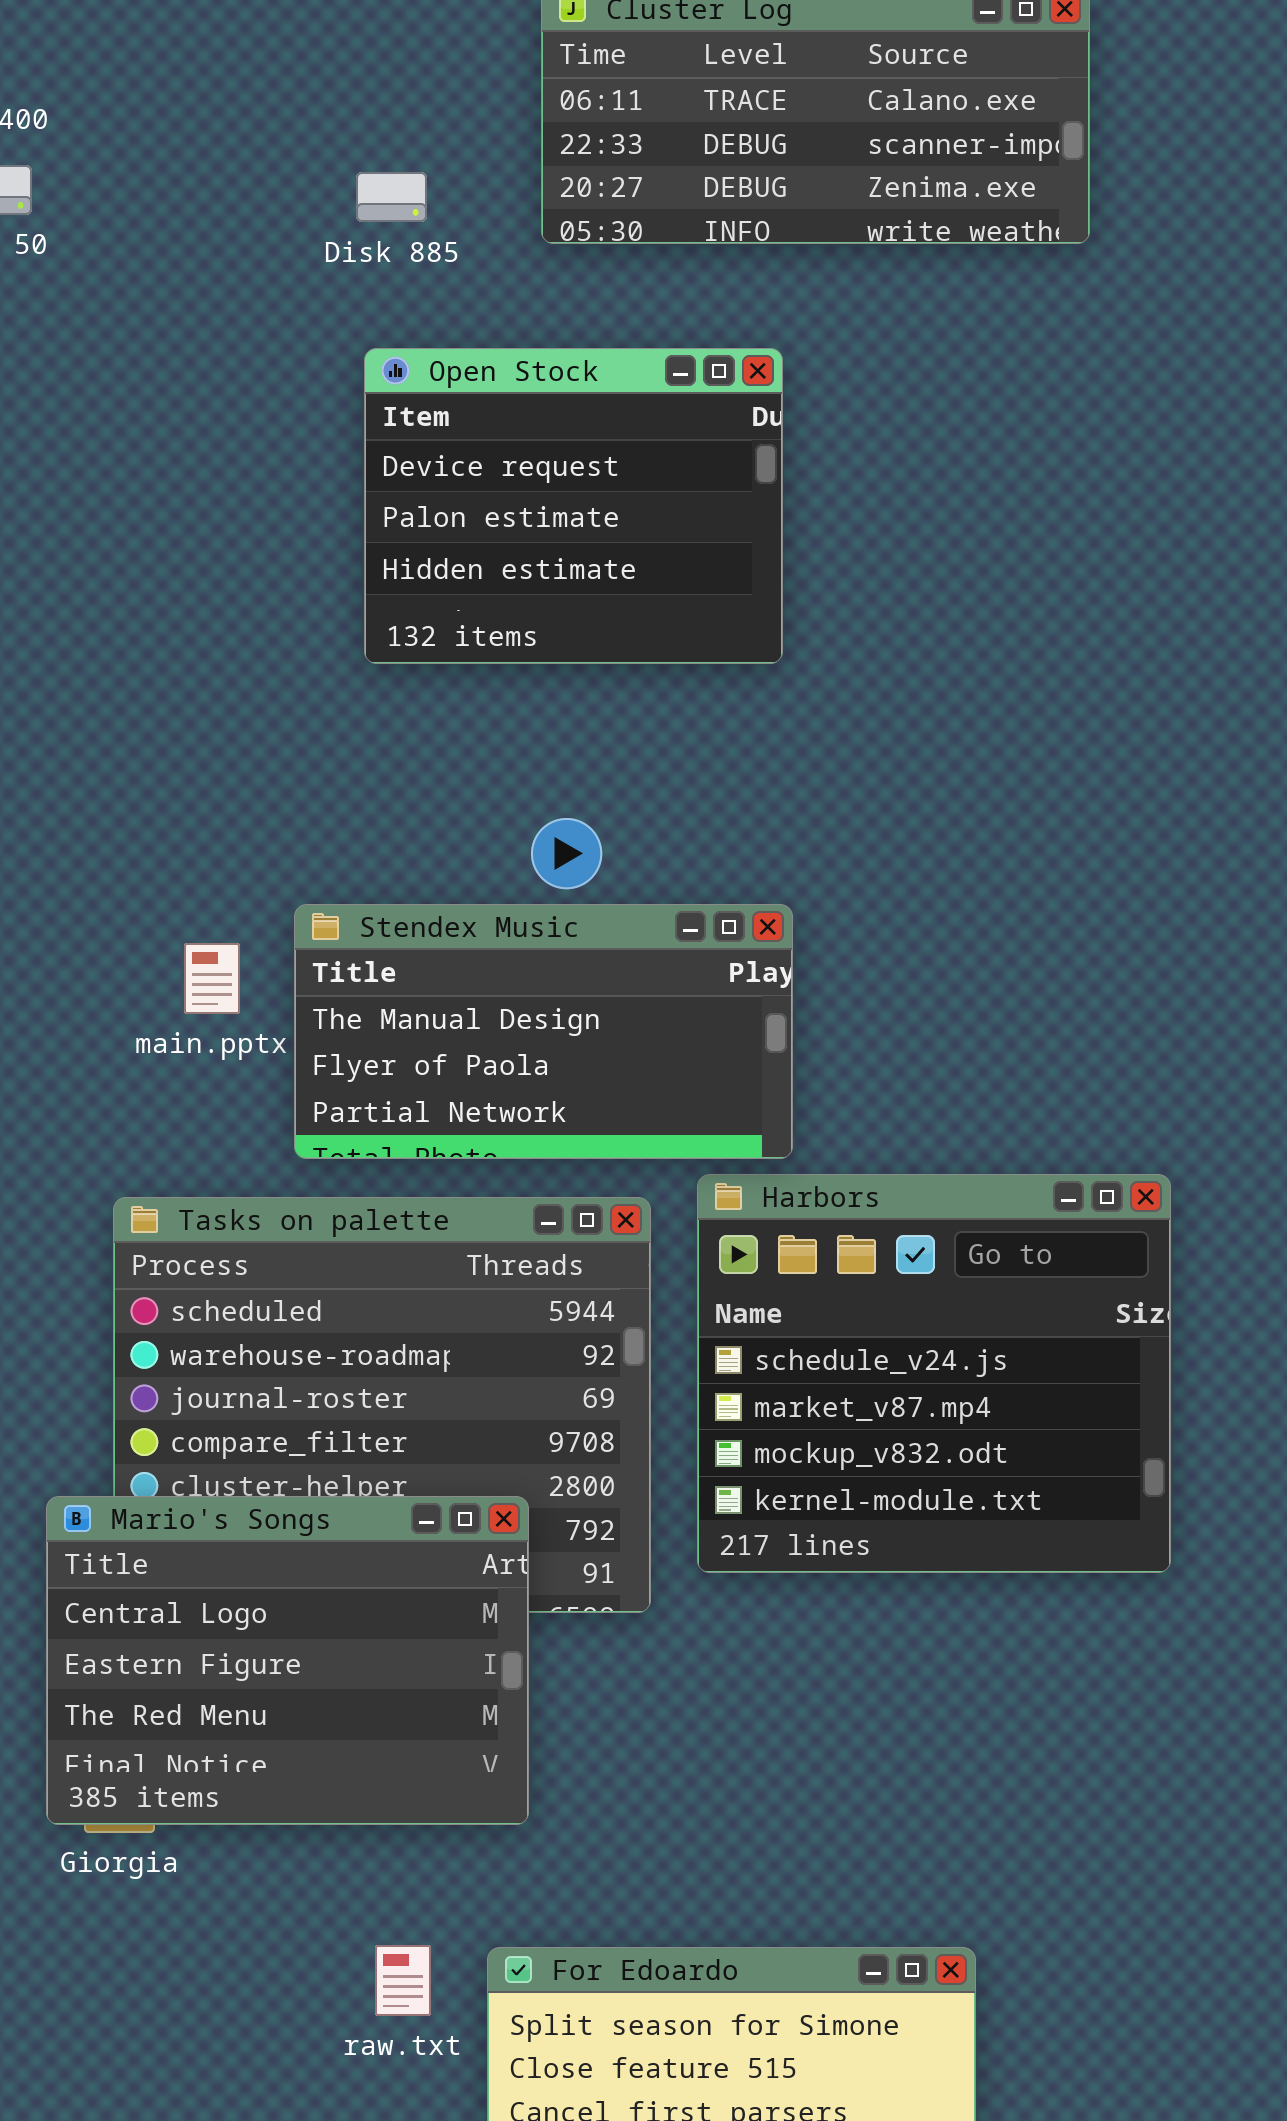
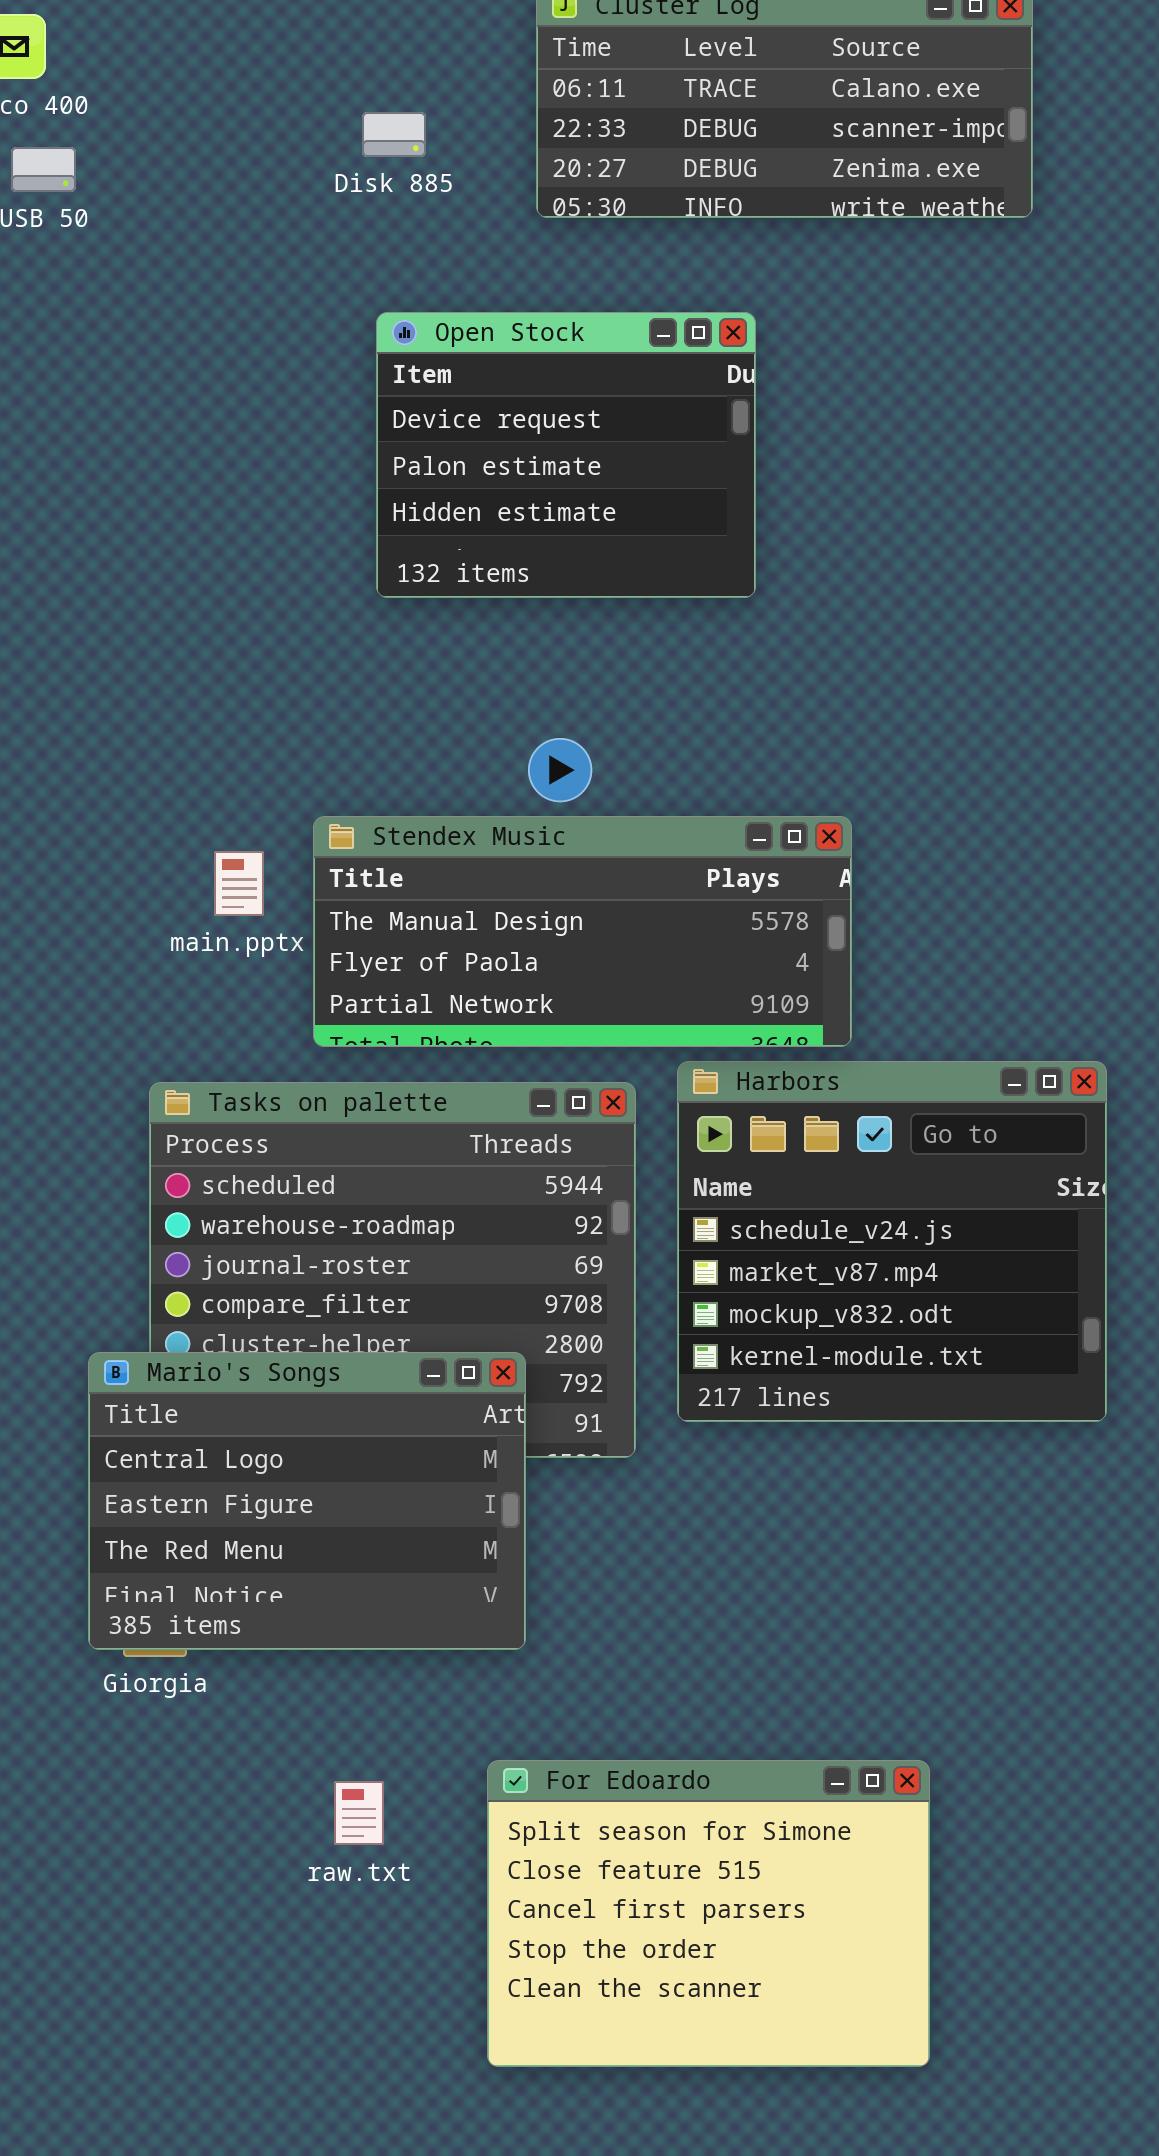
Disk 885: [356,172,427,222] -> [362,112,426,157], moved
Stendex Music: [294,904,793,1159] -> [313,816,852,1047], resized
raw.txt: [375,1945,431,2016] -> [334,1781,384,1845], moved

